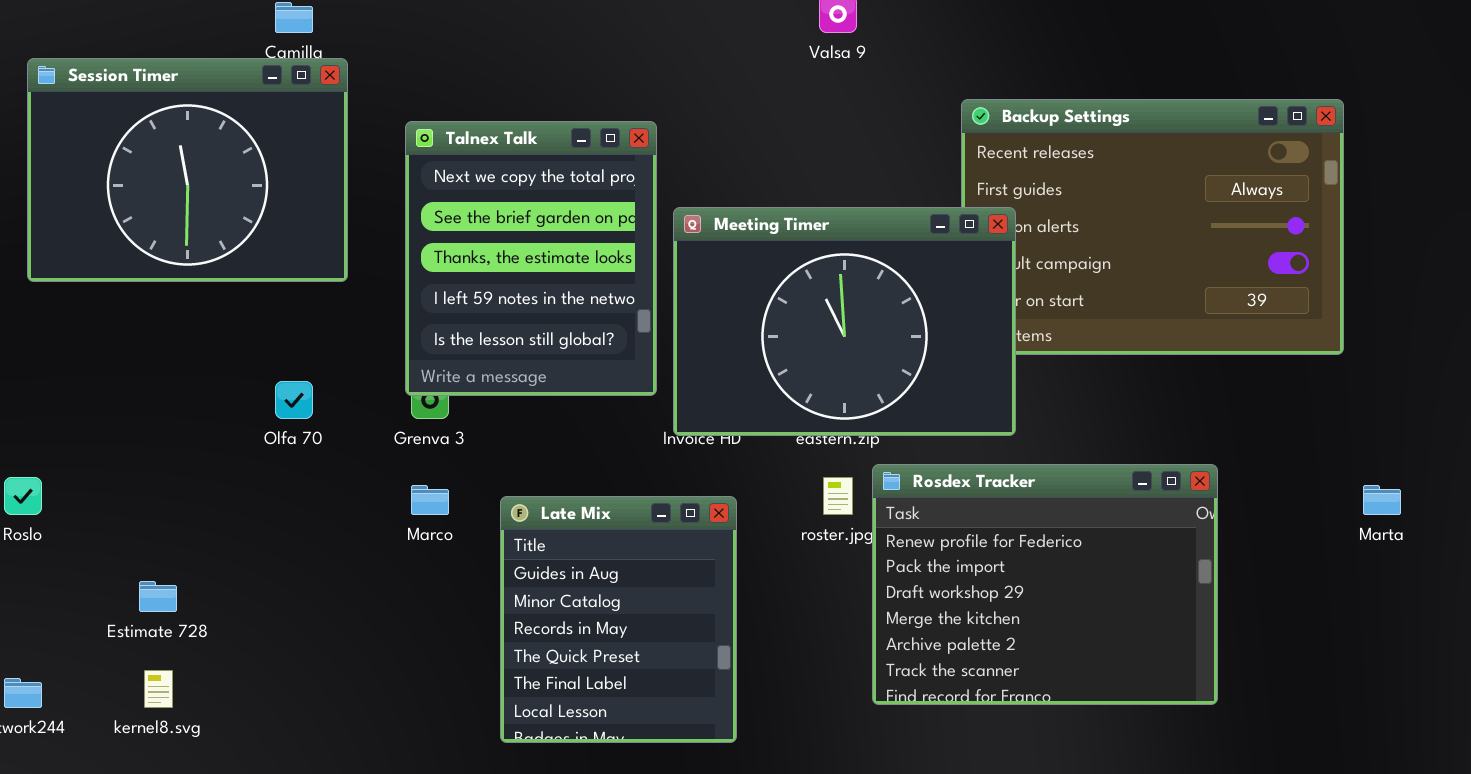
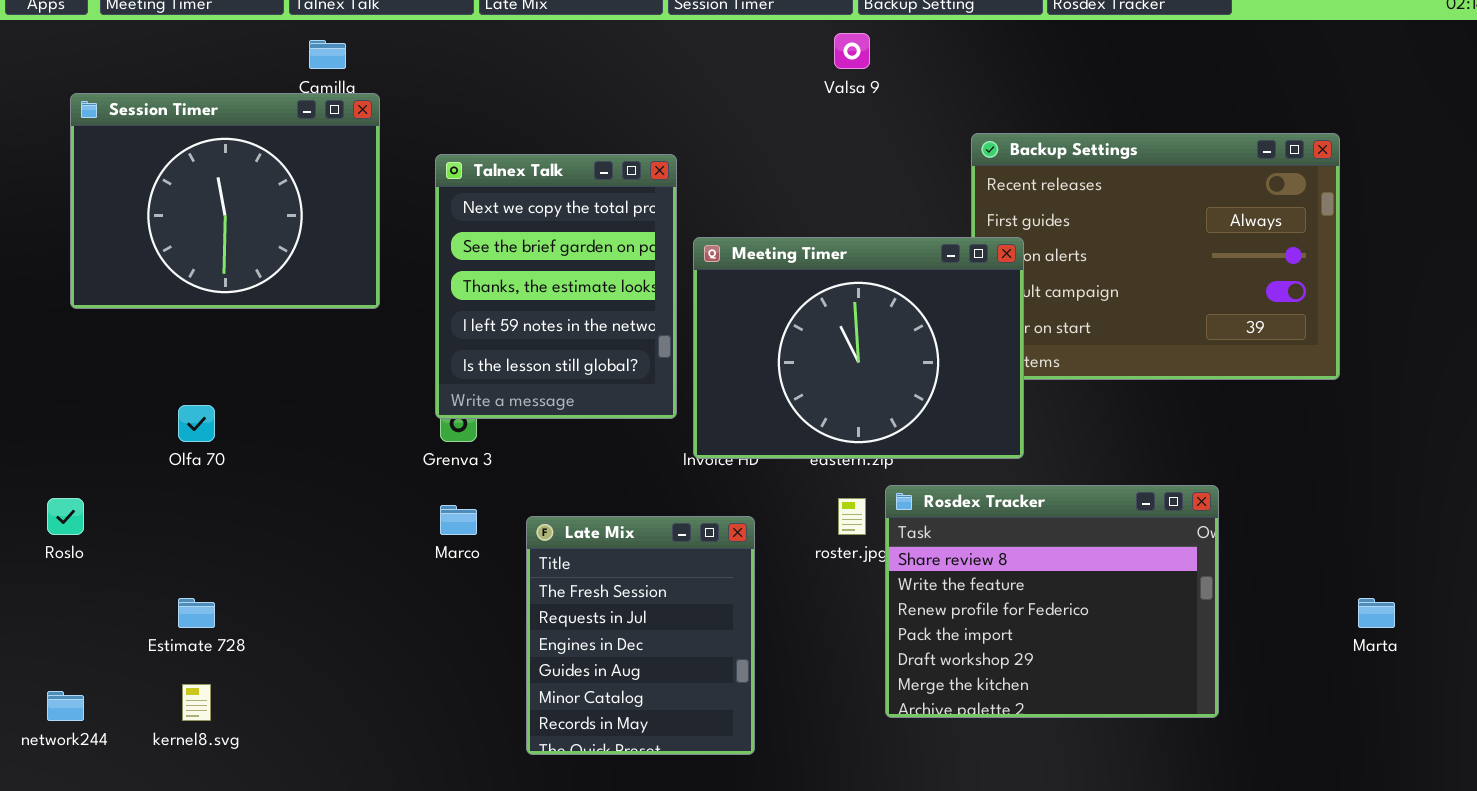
Olfa 70: [275,381,313,419] -> [178,405,215,442], moved
Rosdex Tracker: [872,464,1218,705] -> [885,485,1219,718], scrolled up 2 rows
Marta: [1363,485,1401,515] -> [1358,598,1395,628], moved
Late Mix: [500,496,737,743] -> [526,516,755,755], scrolled up 3 rows

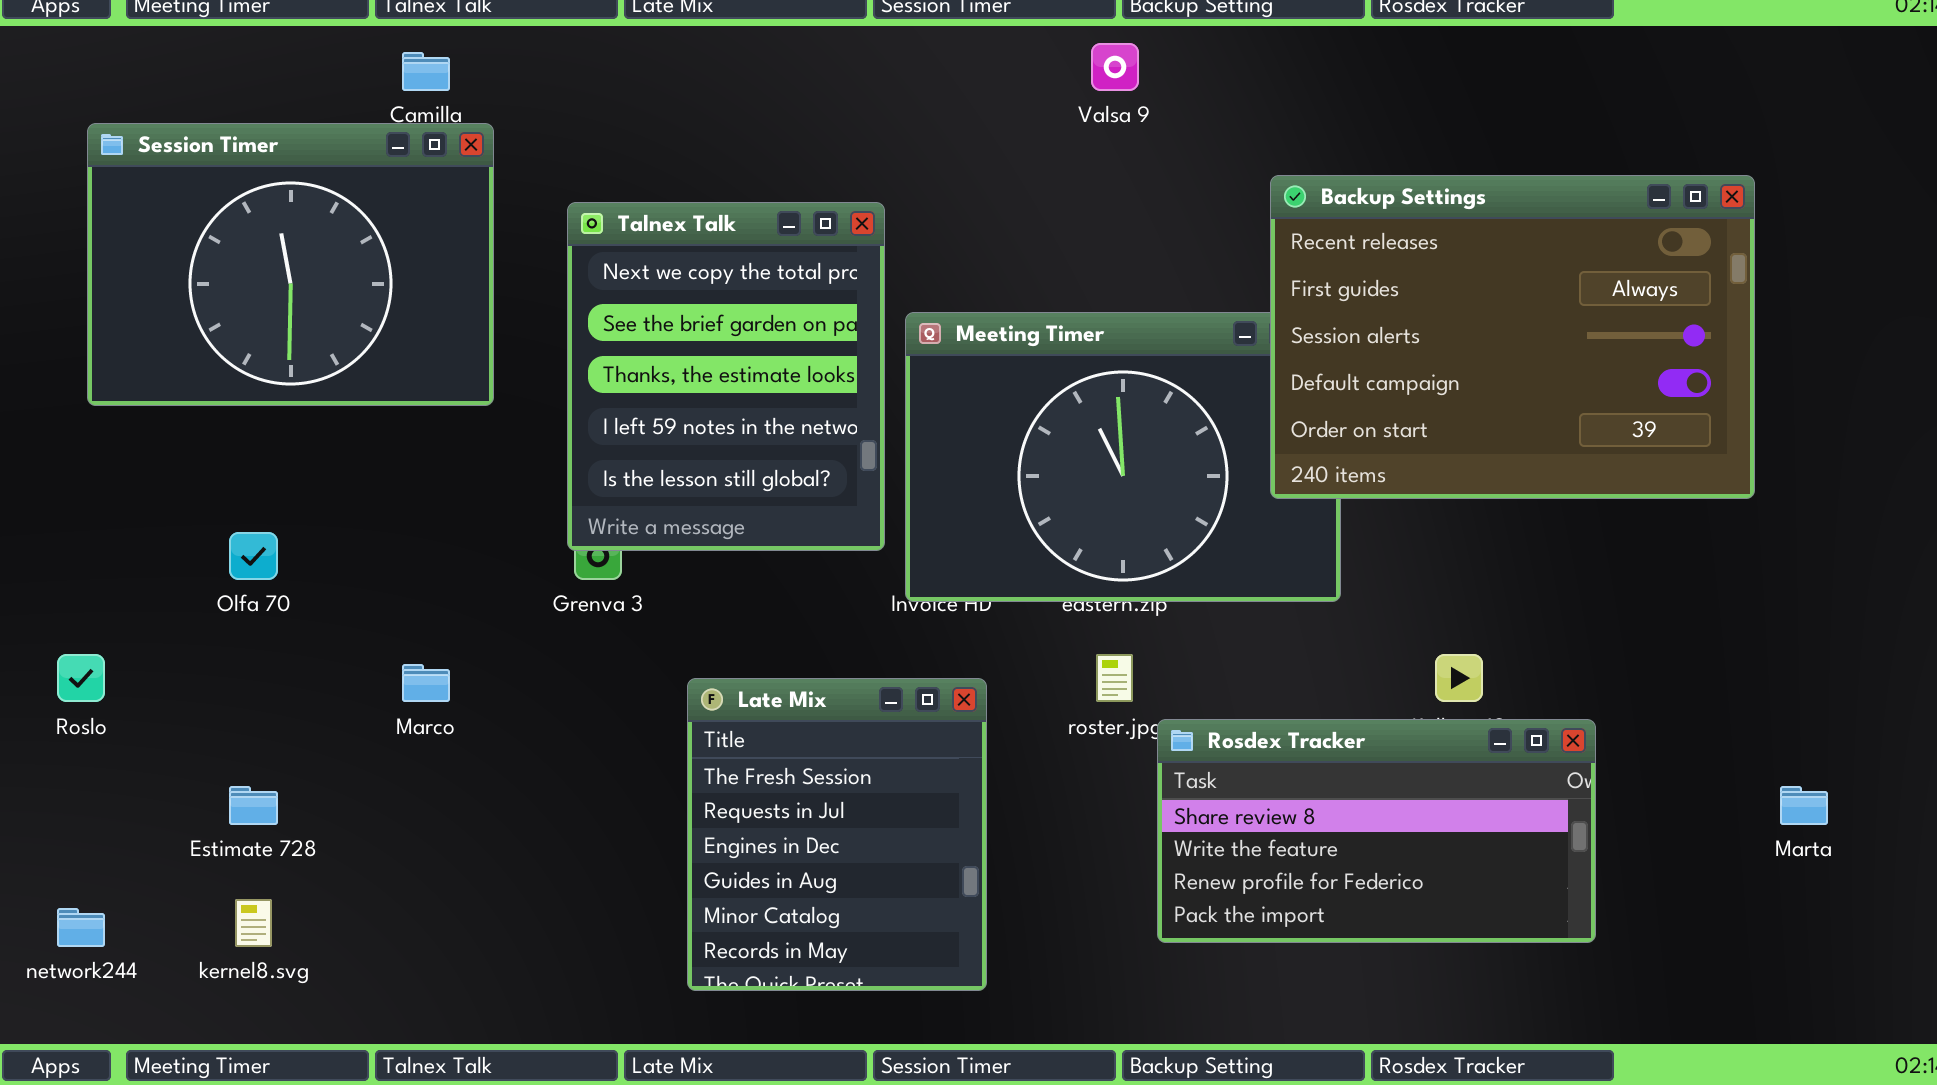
Backup Settings: [971,133,1340,380] -> [1270,175,1755,499], raised
Rosdex Tracker: [885,485,1219,718] -> [1157,719,1596,943], resized
Marco: [440,505,477,535] -> [402,664,450,702], moved

